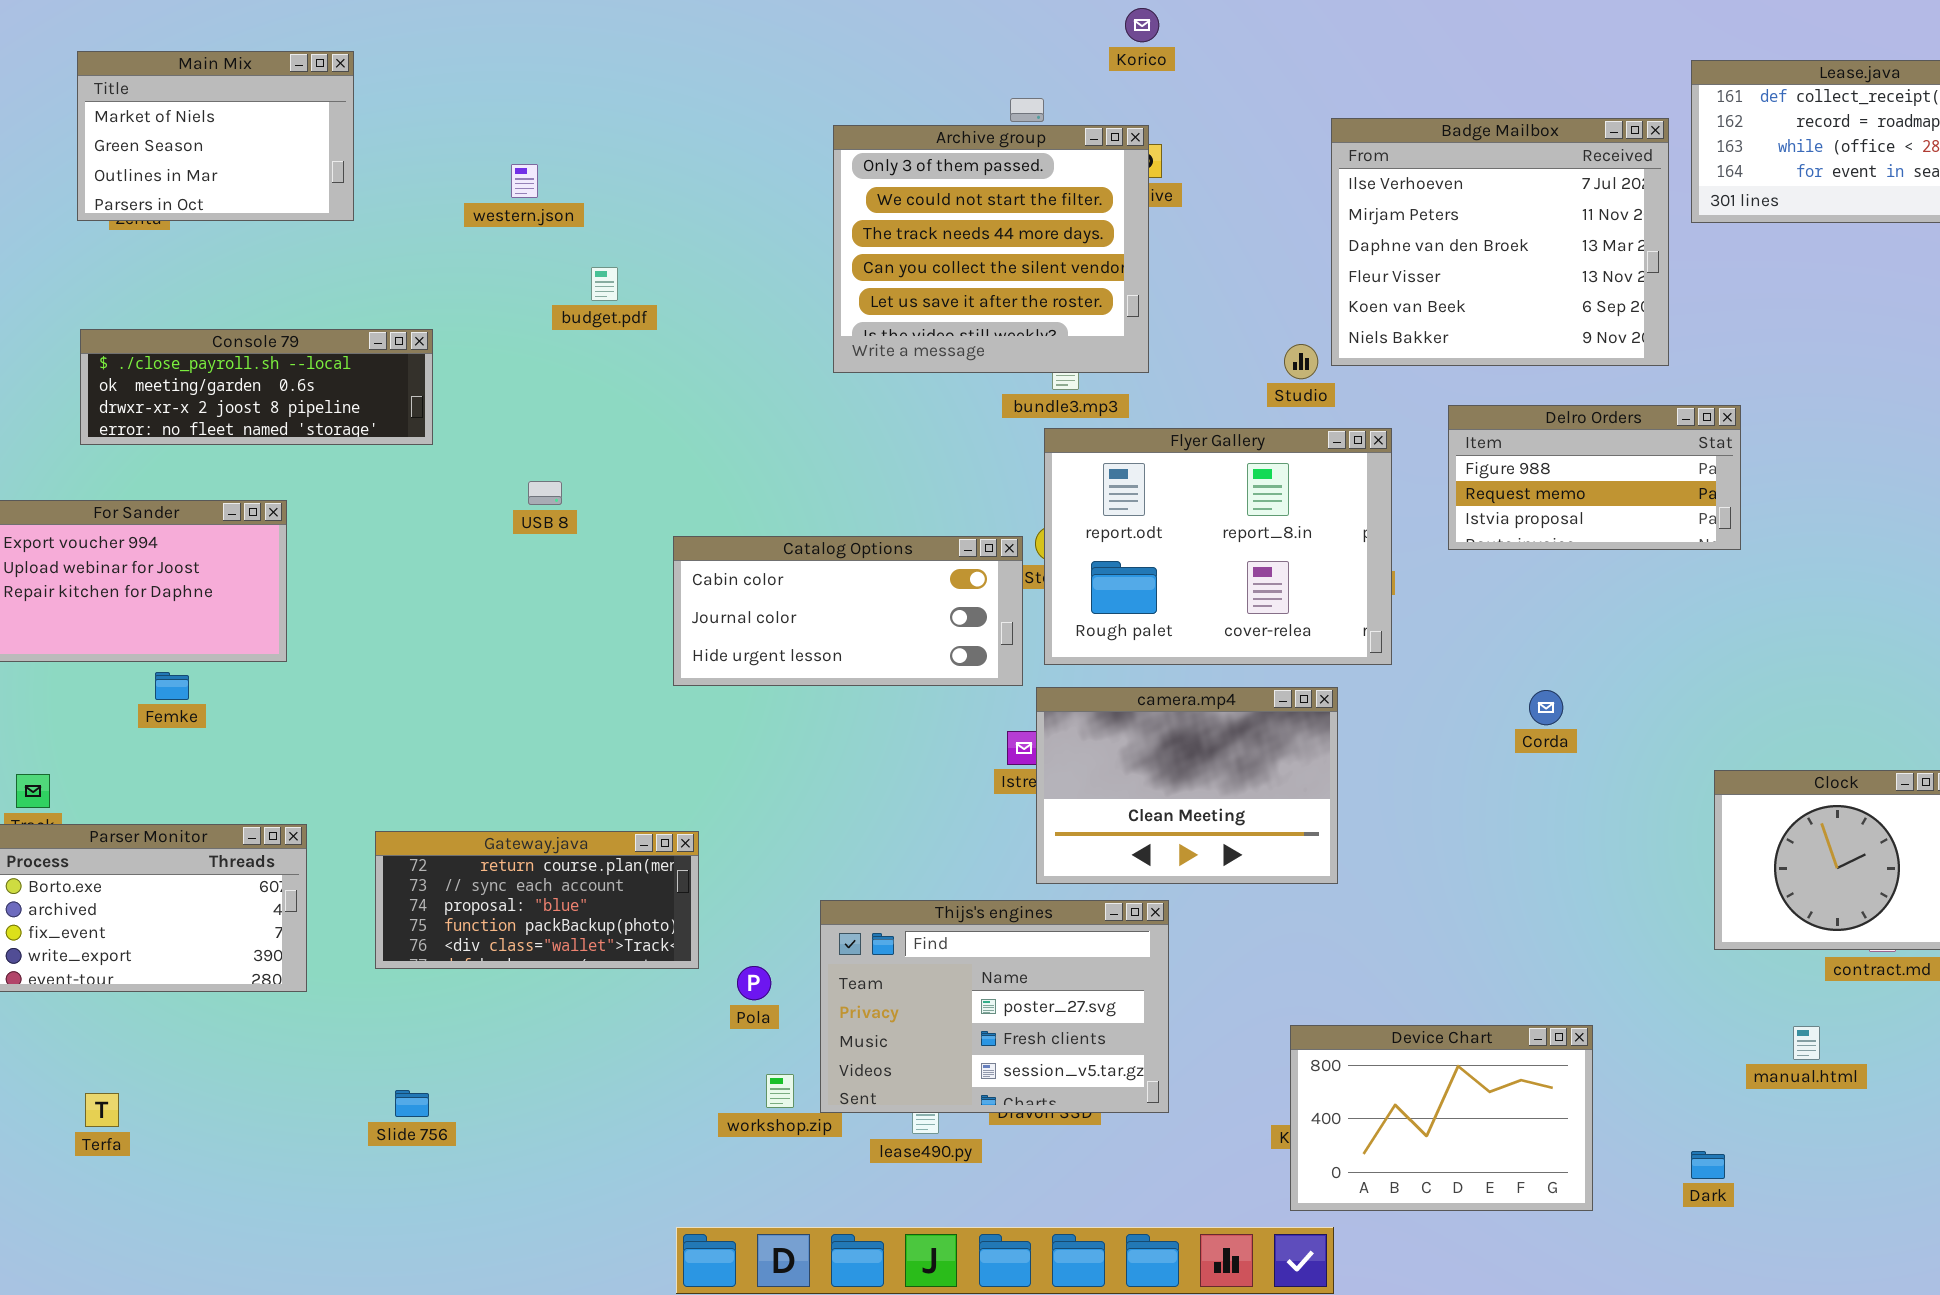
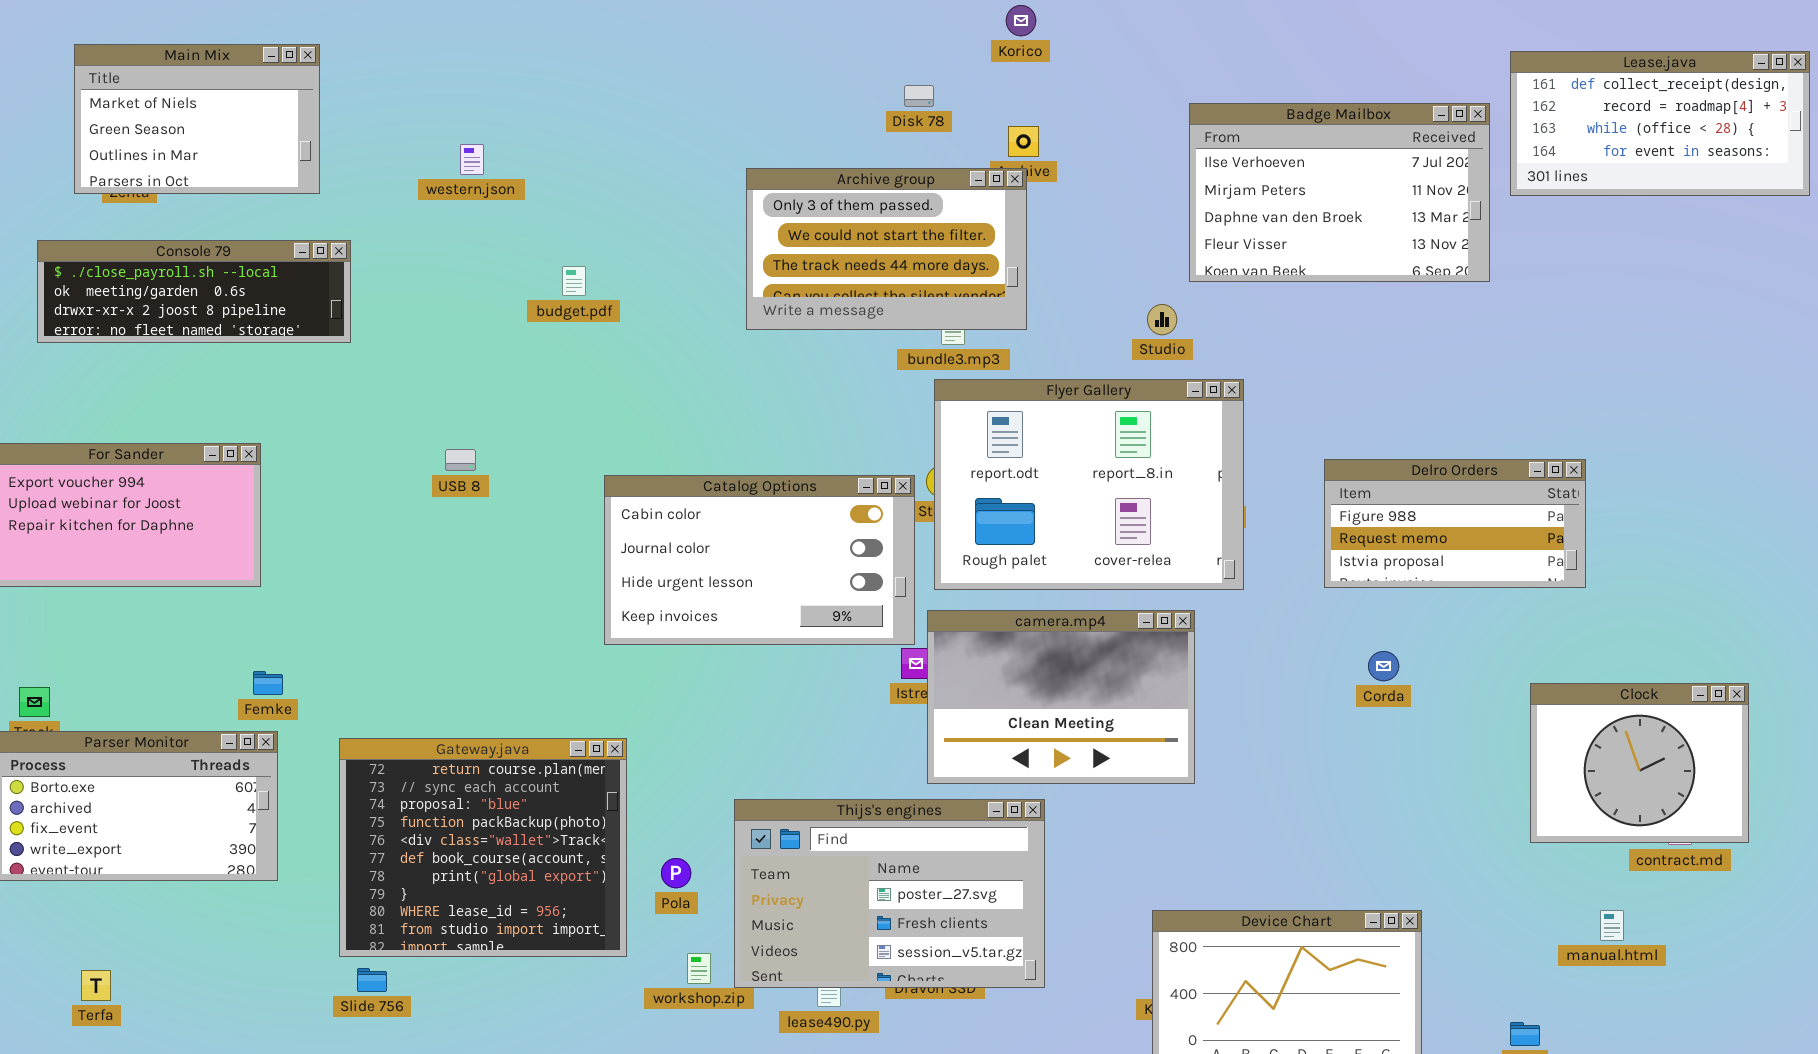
Badge Mailbox: [1331,118,1669,366] -> [1189,103,1490,282], resized
Archive group: [833,125,1149,373] -> [746,168,1027,330], resized
budget.pdf: [591,267,618,301] -> [562,266,586,296], moved
Console 79: [80,329,433,445] -> [37,240,351,343], moved
Delro Orders: [1448,405,1741,550] -> [1324,459,1586,588], moved
USB 8: [528,481,562,505] -> [445,449,476,471], moved
Catalog Options: [673,536,1023,686] -> [604,475,915,645], resized
Femke: [155,672,189,700] -> [253,671,283,695], moved
Corda: [1529,690,1563,725] -> [1368,651,1399,681], moved
Gateway.java: [375,831,699,969] -> [339,738,627,957], resized

